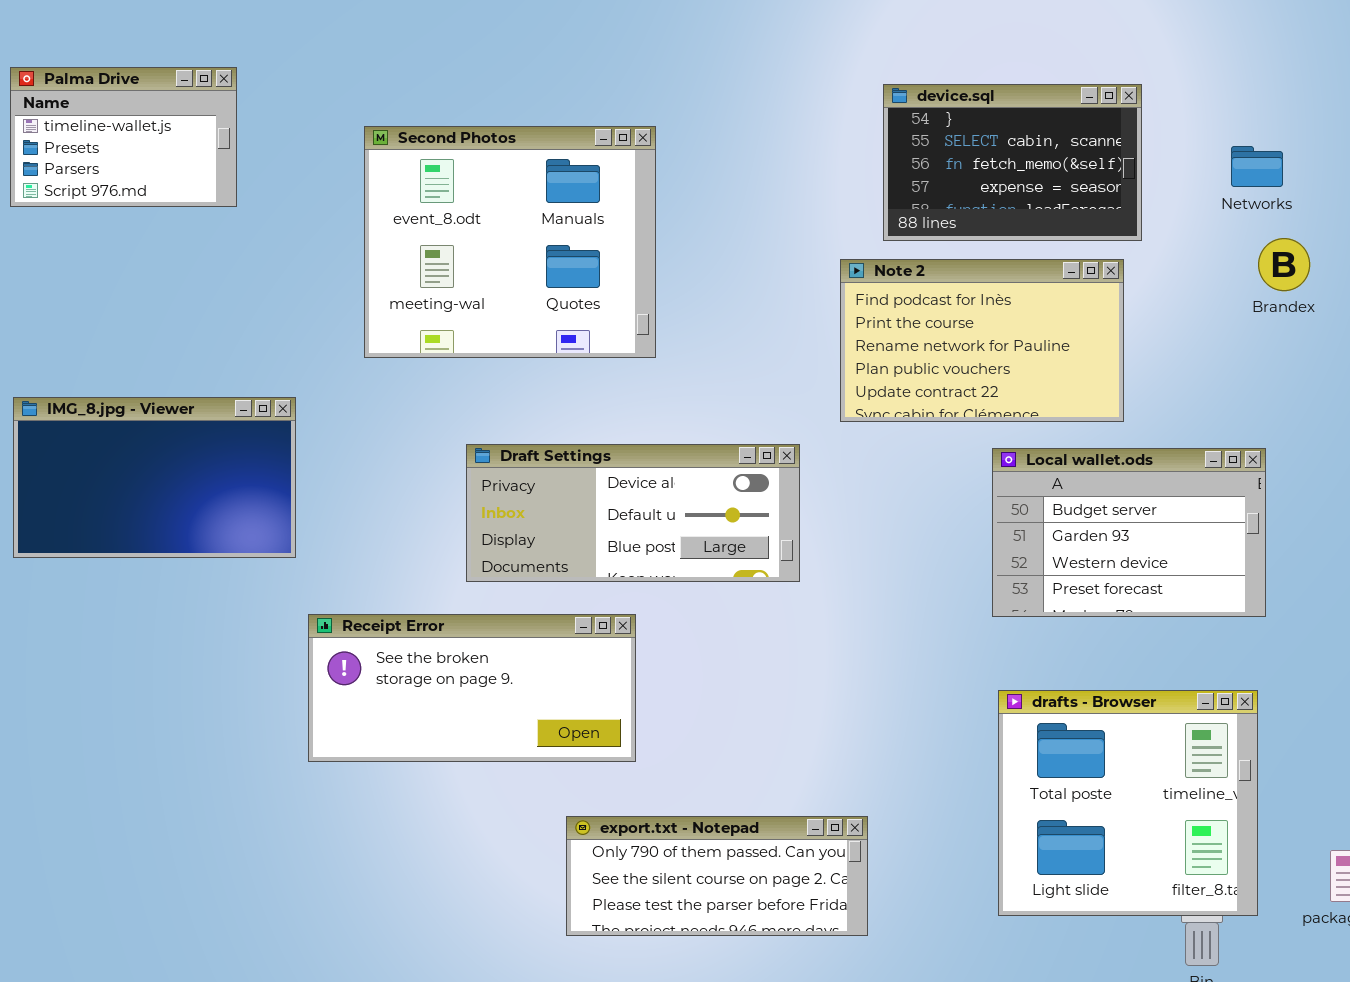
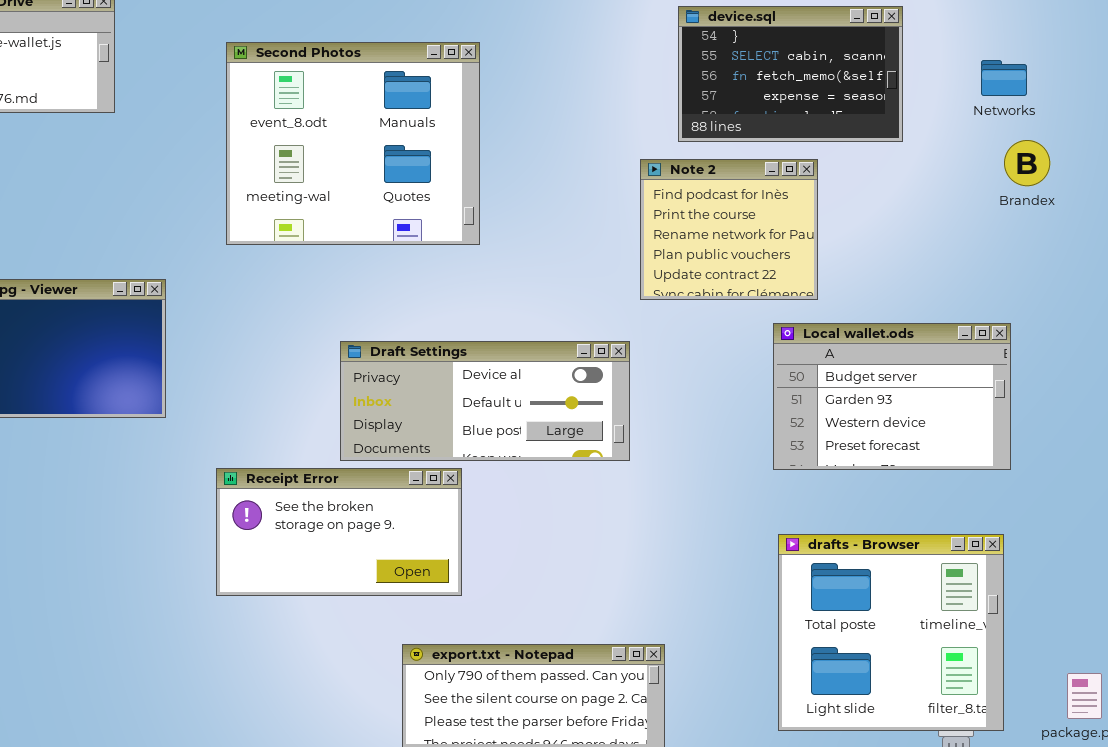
Note 2: [840,259,1124,422] -> [640,159,818,300], resized
Draft Settings: [466,444,800,582] -> [340,341,630,461], moved
Receipt Error: [308,614,636,762] -> [216,468,462,596], resized

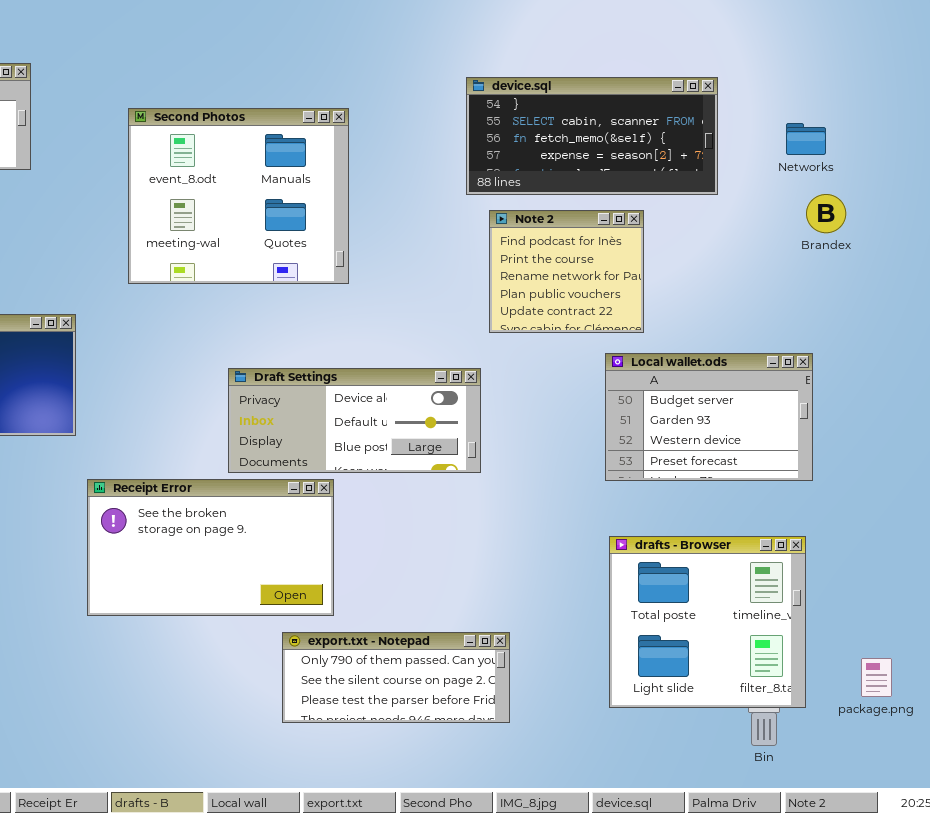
device.sql: [678,6,903,142] -> [466,77,718,195], resized
Receipt Error: [216,468,462,596] -> [87,479,334,616], resized

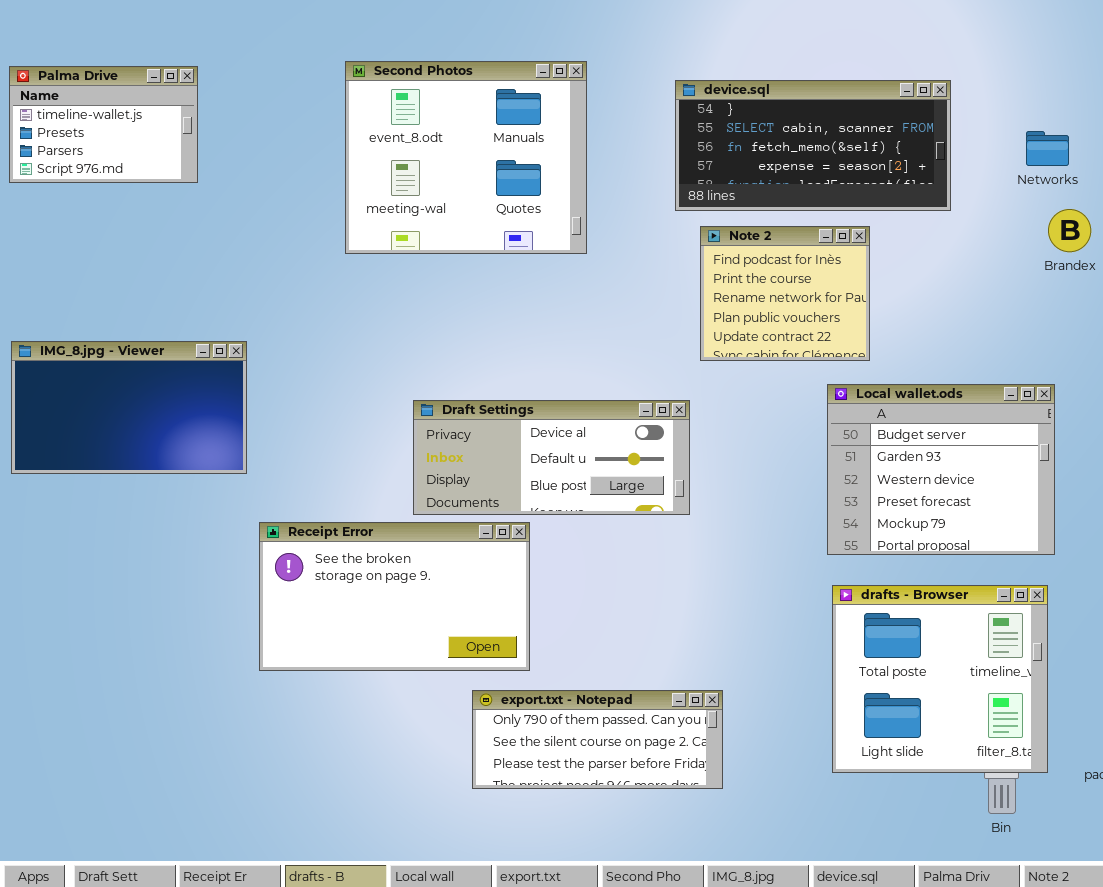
Second Photos: [128,108,349,284] -> [345,61,587,254], moved
Local wallet.ods: [605,353,813,481] -> [827,384,1055,555], resized

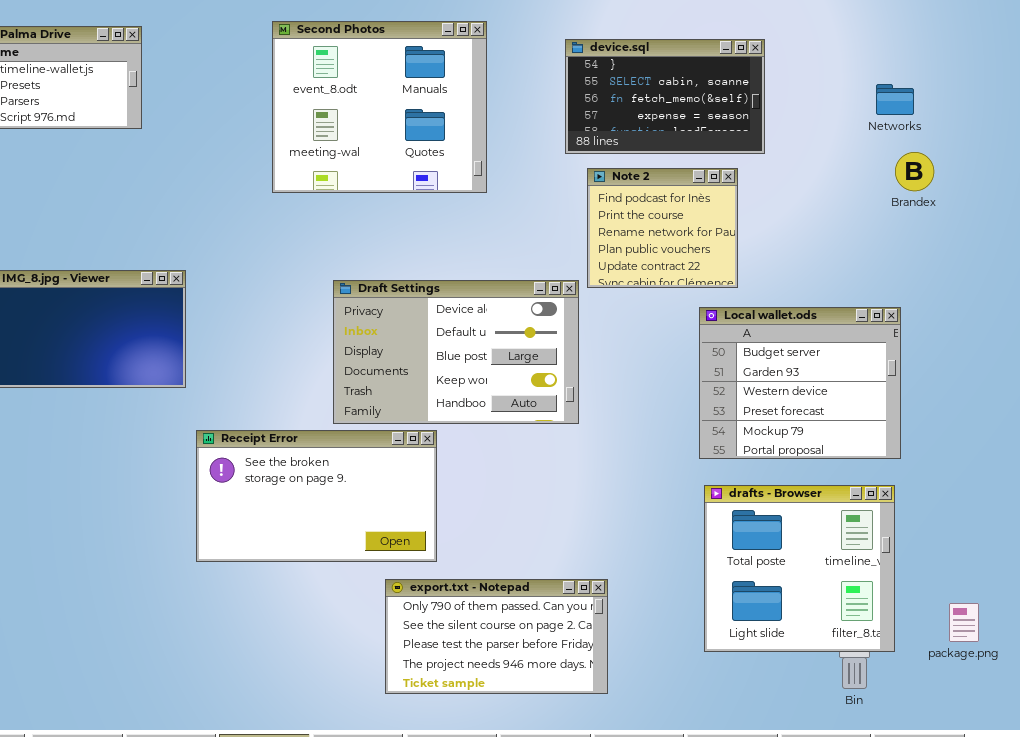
device.sql: [675,80,951,211] -> [565,39,765,154], resized
Draft Settings: [413,400,690,515] -> [333,280,579,424], resized
export.txt - Notepad: [472,690,723,789] -> [385,579,608,694], resized

